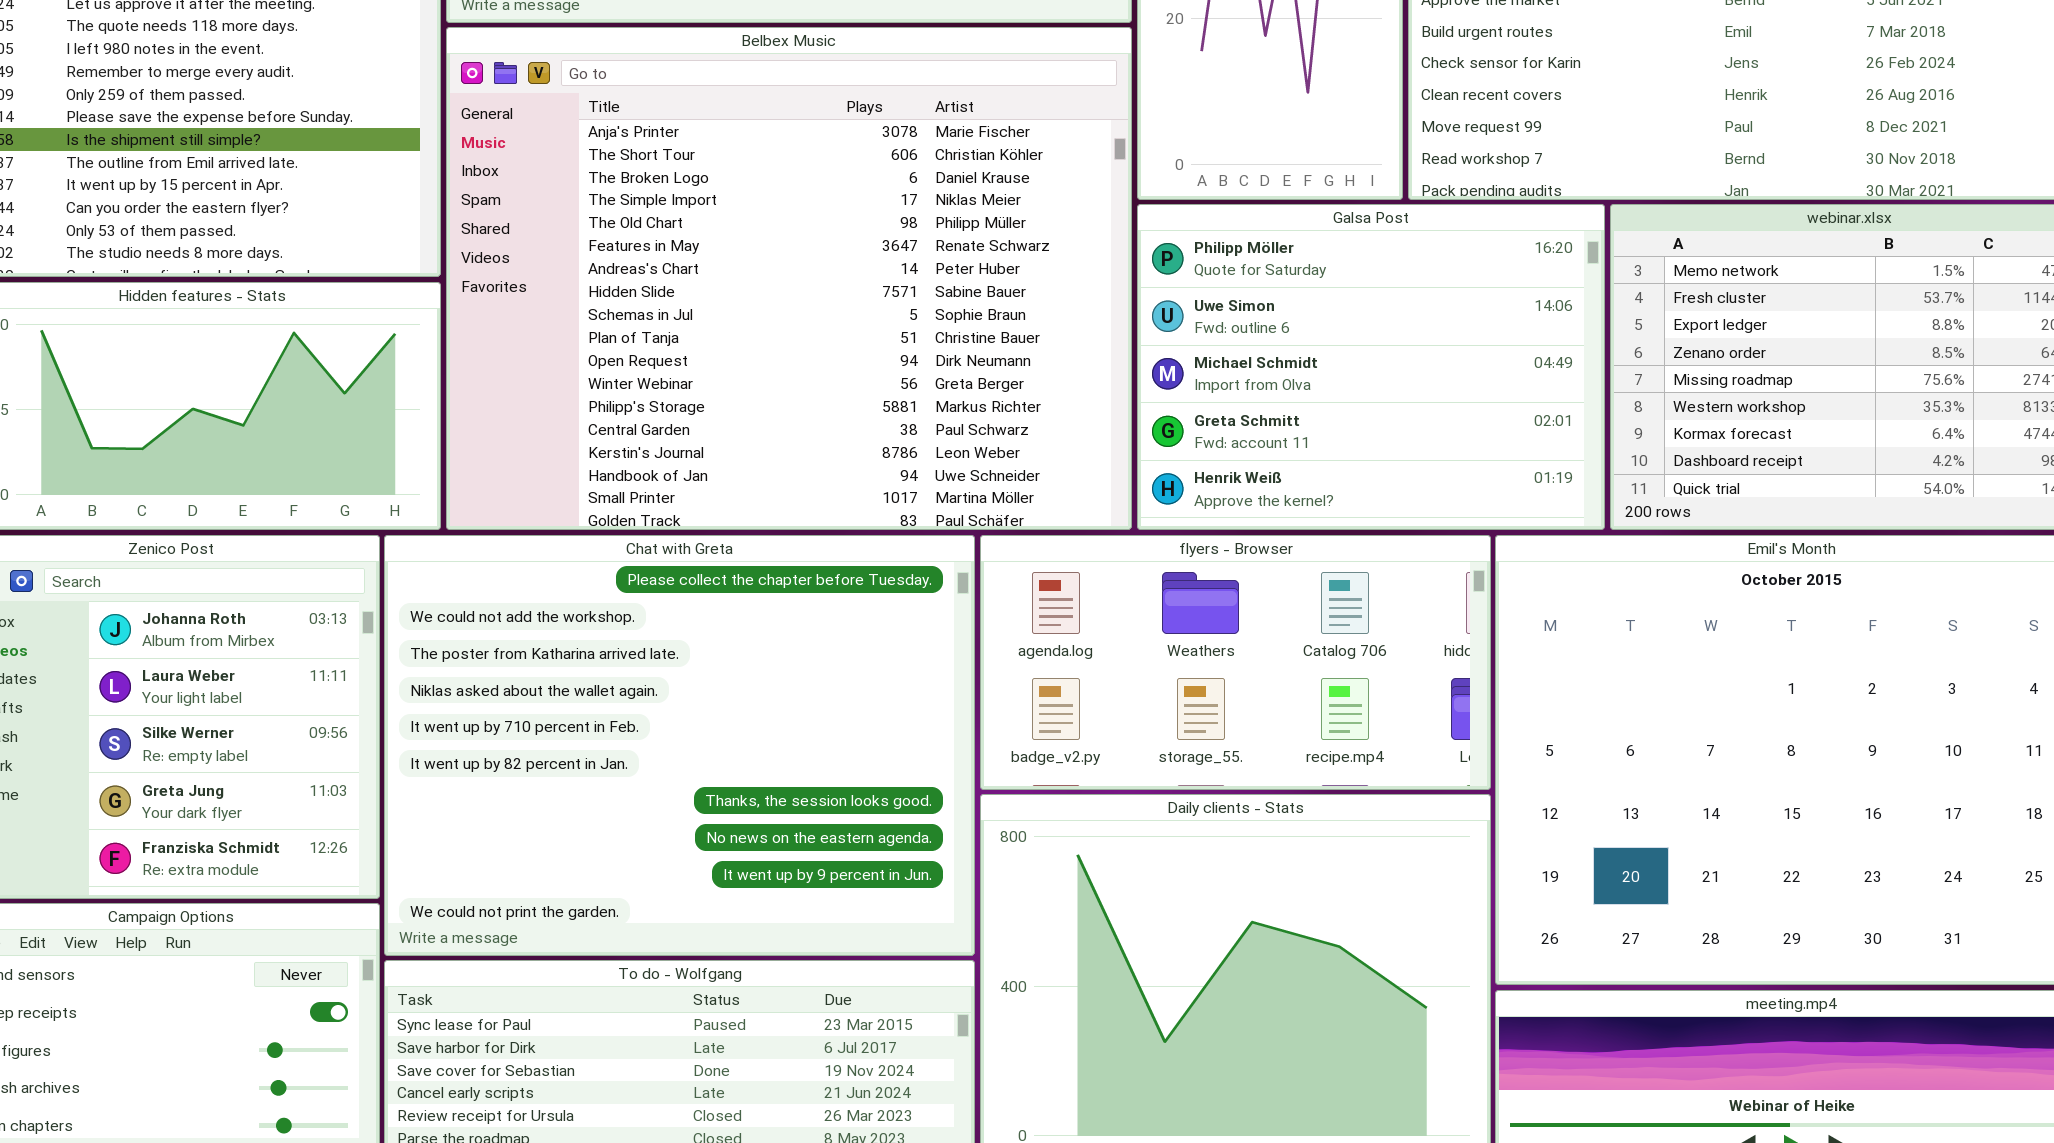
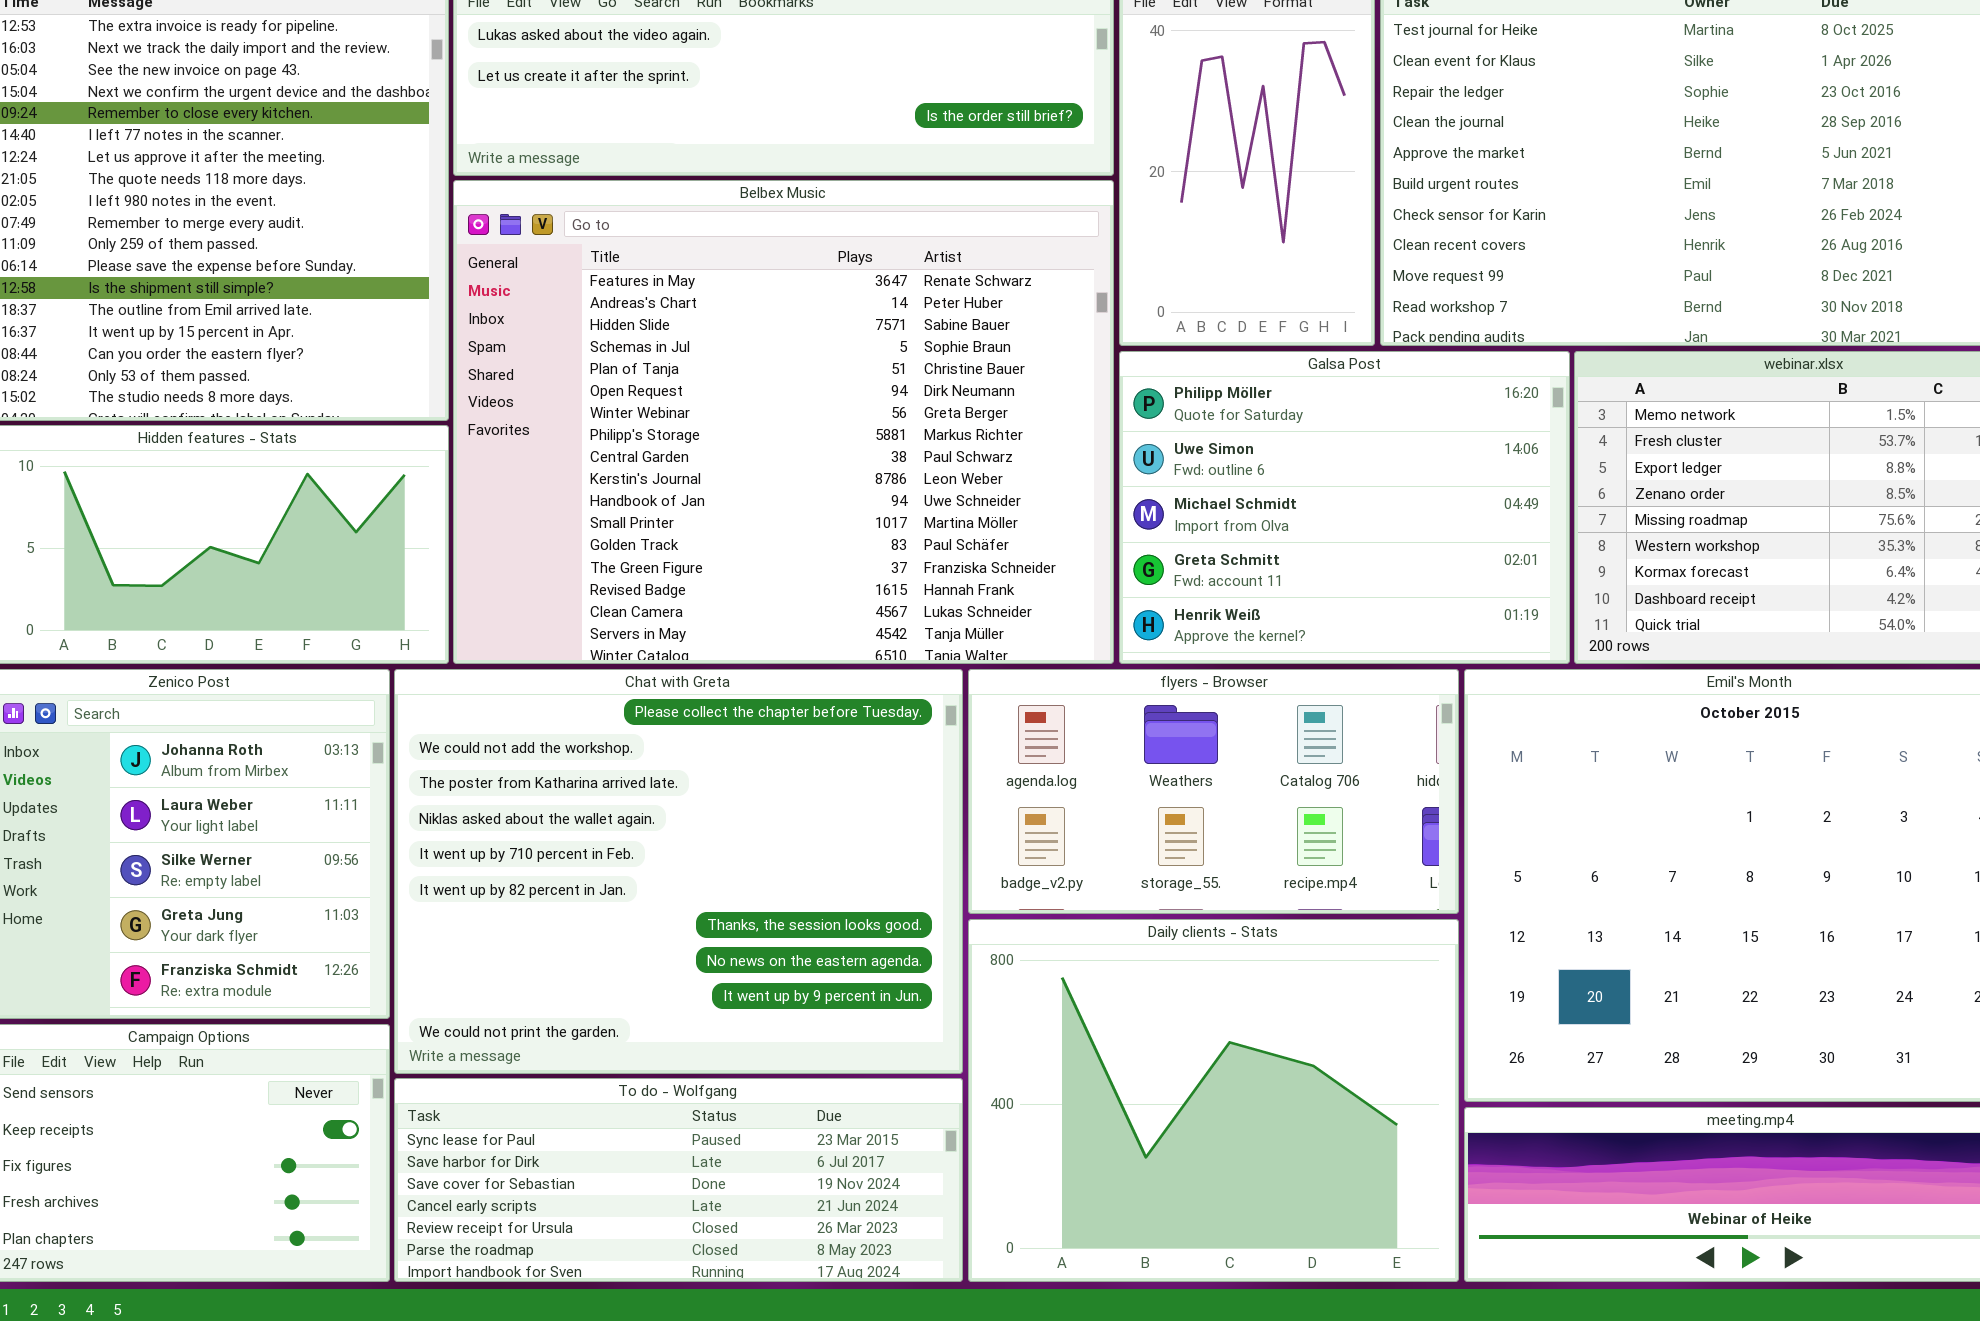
Belbex Music: [446,27,1132,530] -> [453,180,1114,664], scrolled down 5 rows

